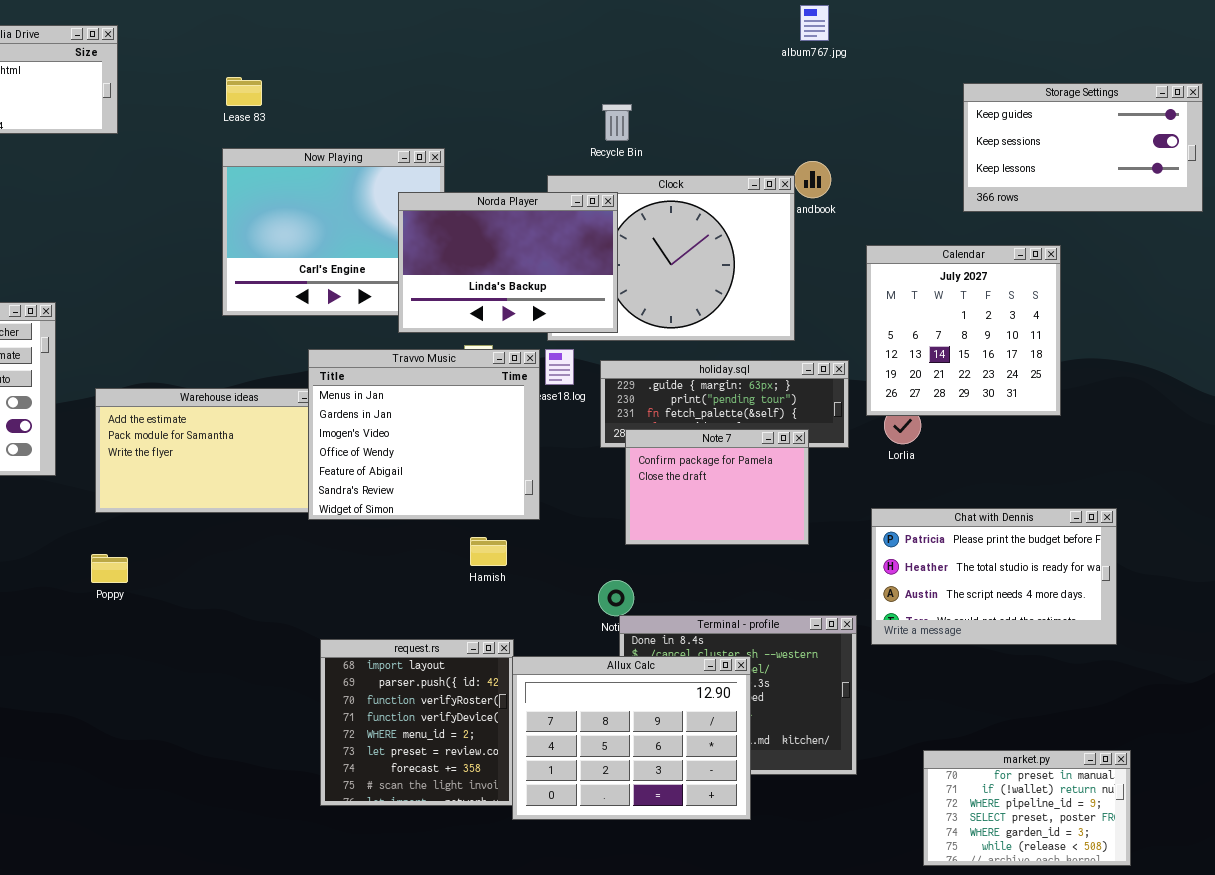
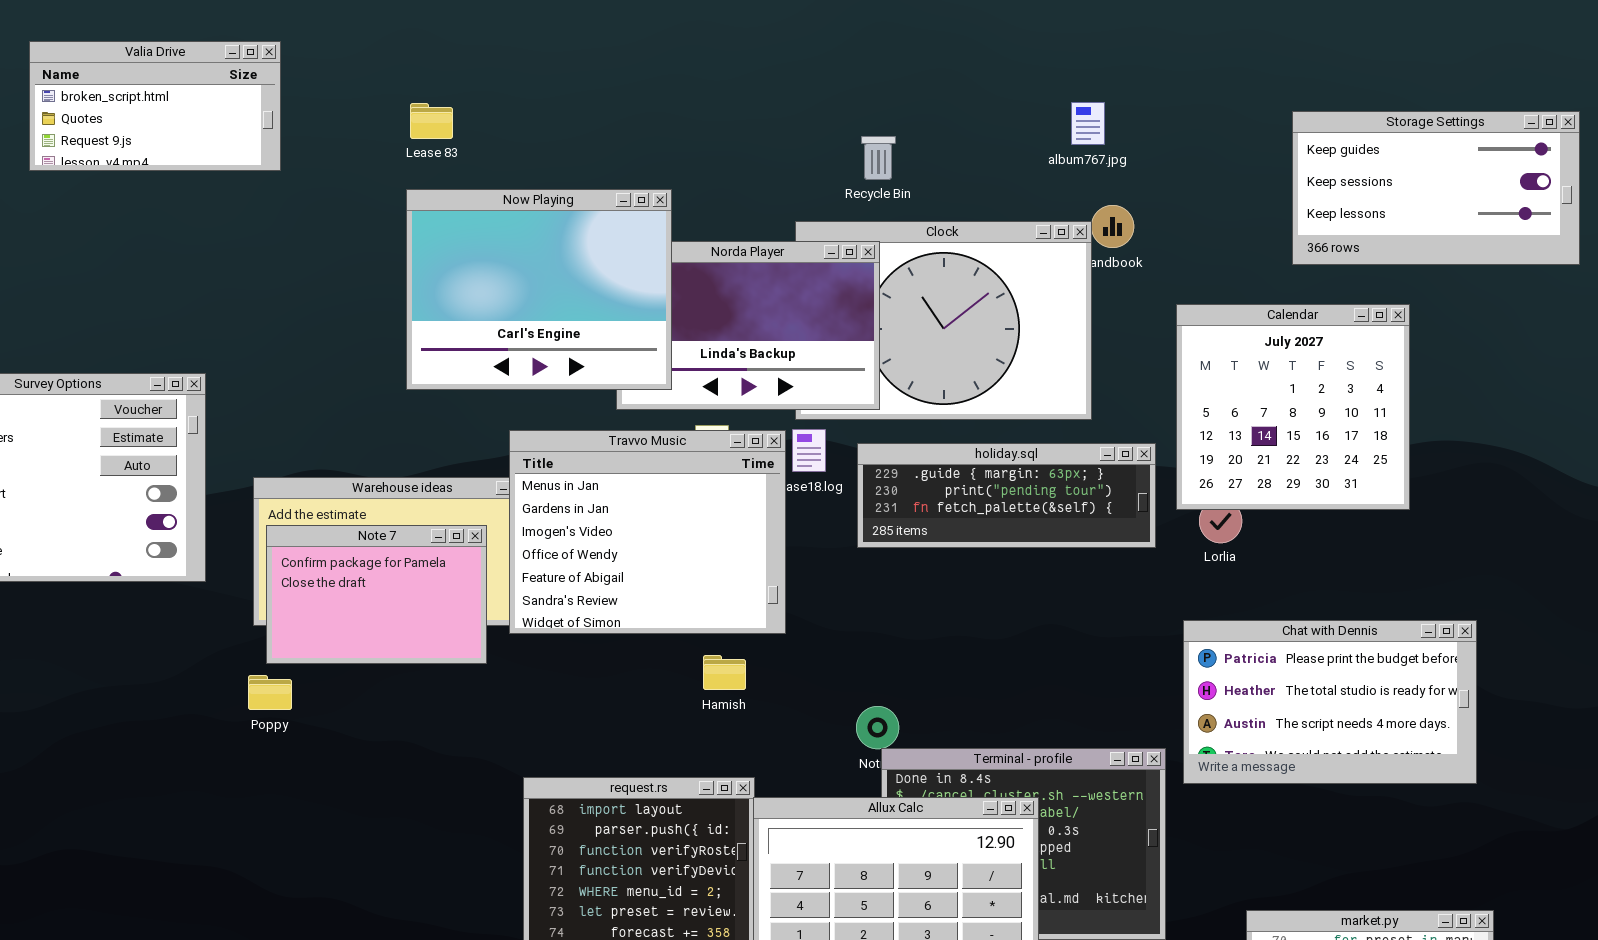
album767.jpg: [800,5,829,41] -> [1071,102,1105,145], moved
Now Playing: [222,148,445,316] -> [406,189,672,390], raised
Note 7: [625,429,809,545] -> [266,525,487,664], moved

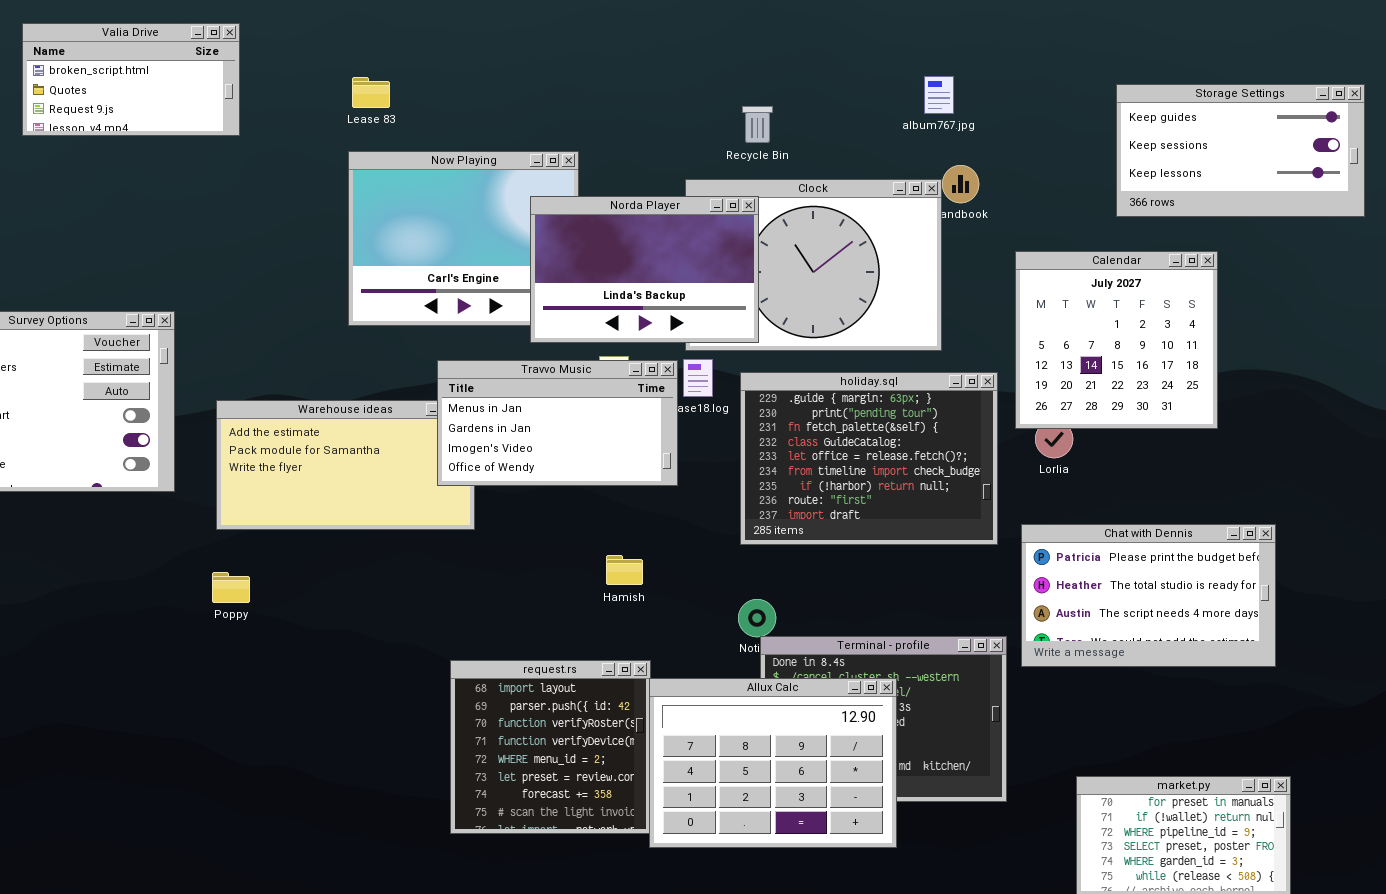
Norda Player: [616,241,880,410] -> [530,196,759,343], raised
Travvo Music: [509,430,786,634] -> [437,360,678,486], resized
holiday.sql: [857,443,1156,548] -> [740,372,998,545], resized
Note 7: [266,525,487,664] -> none, closed

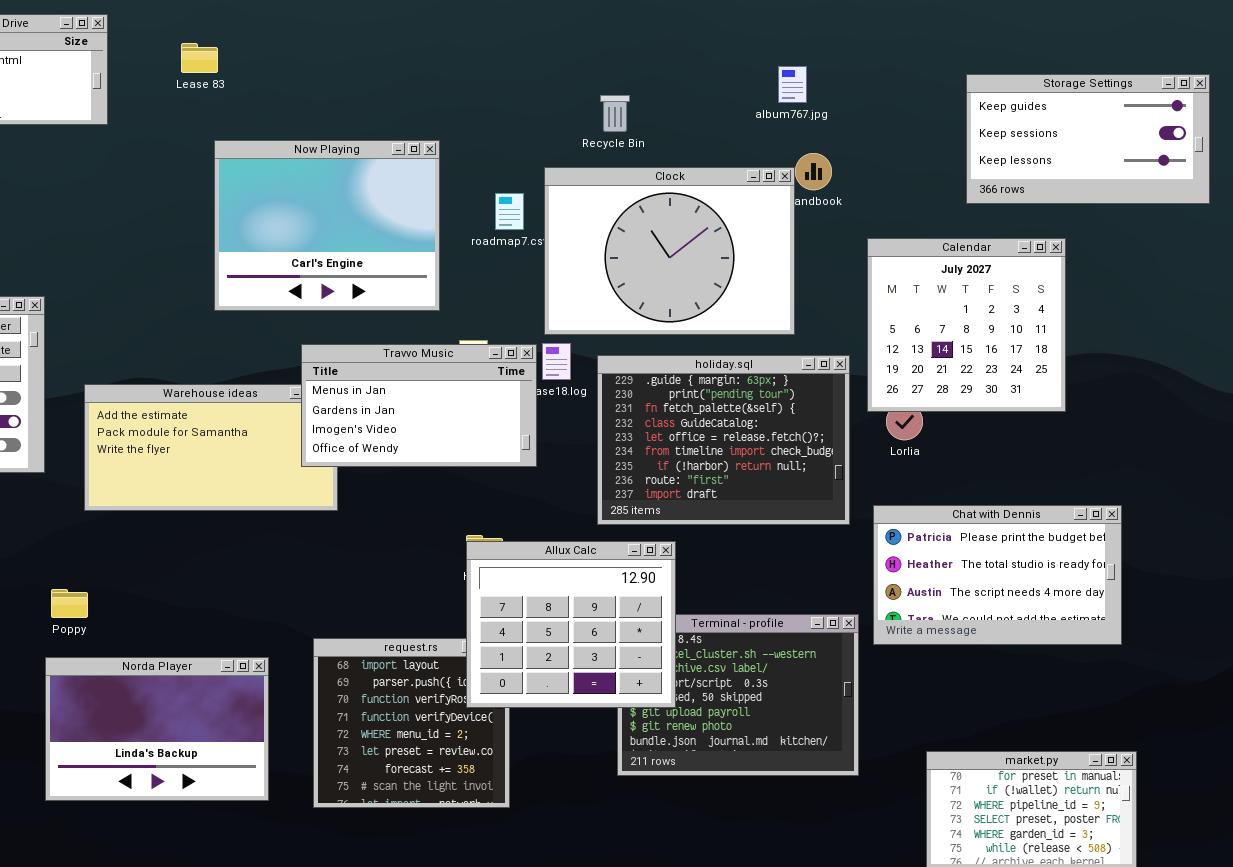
Lease 83: [352,77,390,108] -> [181,43,218,73], moved
Norda Player: [530,196,759,343] -> [45,657,269,801], moved
Poppy: [212,572,250,603] -> [51,589,88,618], moved
Allux Calc: [649,678,897,848] -> [466,541,676,708], moved, resized

